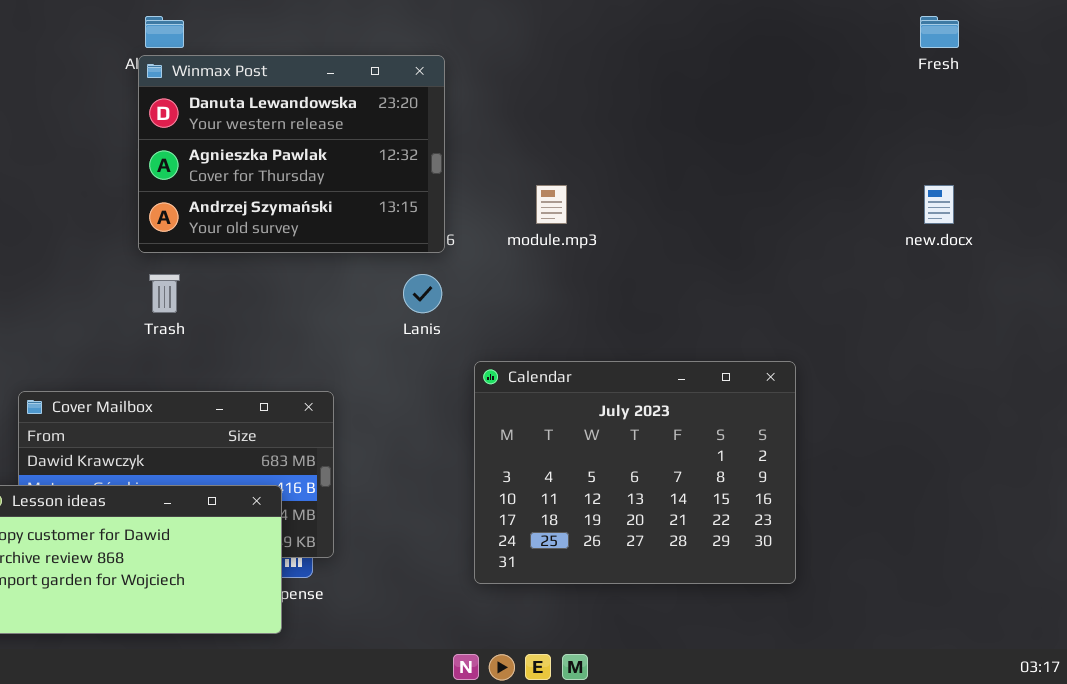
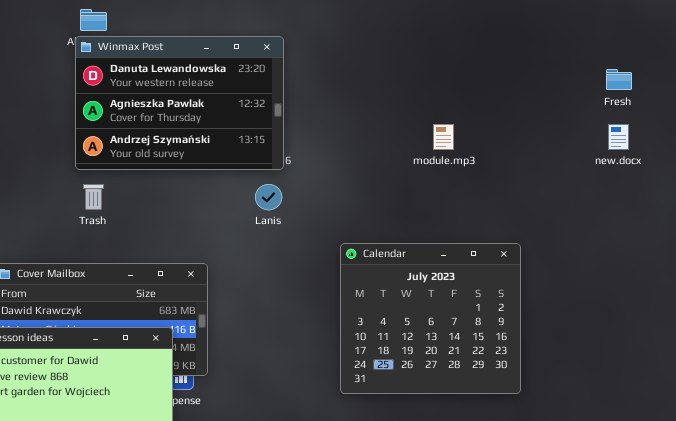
Fresh: [920,16,959,48] -> [606,69,632,90], moved
module.mp3: [536,185,567,224] -> [433,124,454,150], moved
Calendar: [474,361,796,584] -> [340,243,521,394], resized

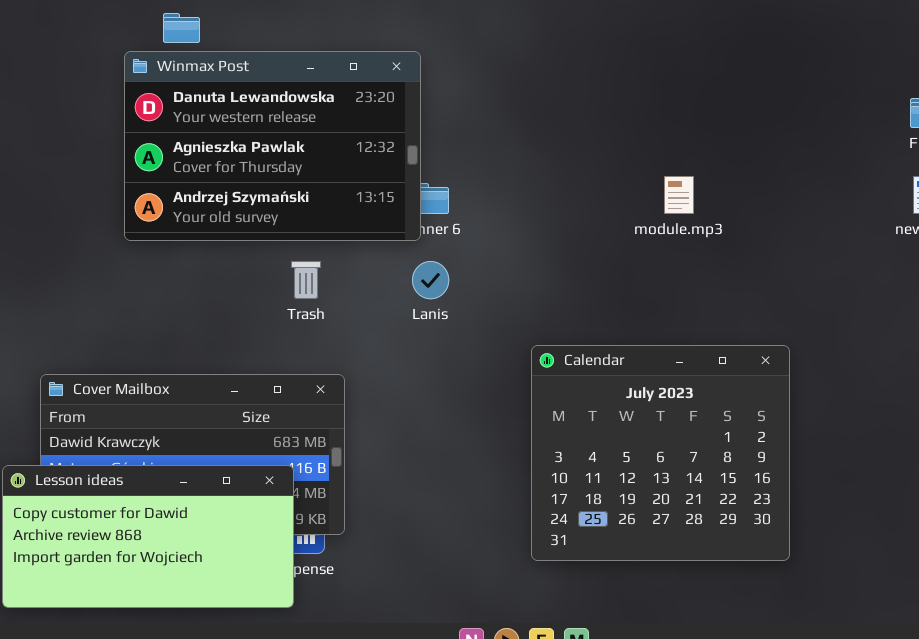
Winmax Post: [75,36,284,170] -> [124,51,421,241], moved
Trash: [83,184,104,210] -> [291,261,321,299], moved

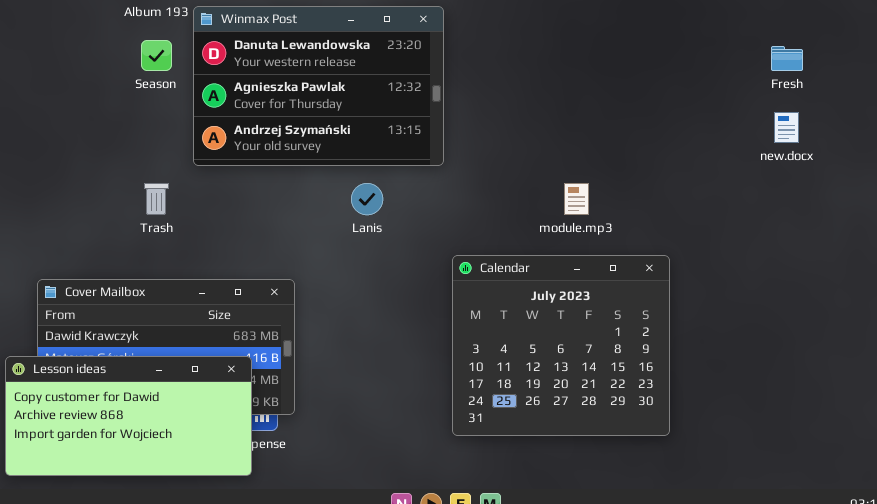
Winmax Post: [124,51,421,241] -> [193,6,444,166], moved
module.mp3: [664,176,694,214] -> [564,183,589,215], moved
Trash: [291,261,321,299] -> [144,183,169,215], moved

